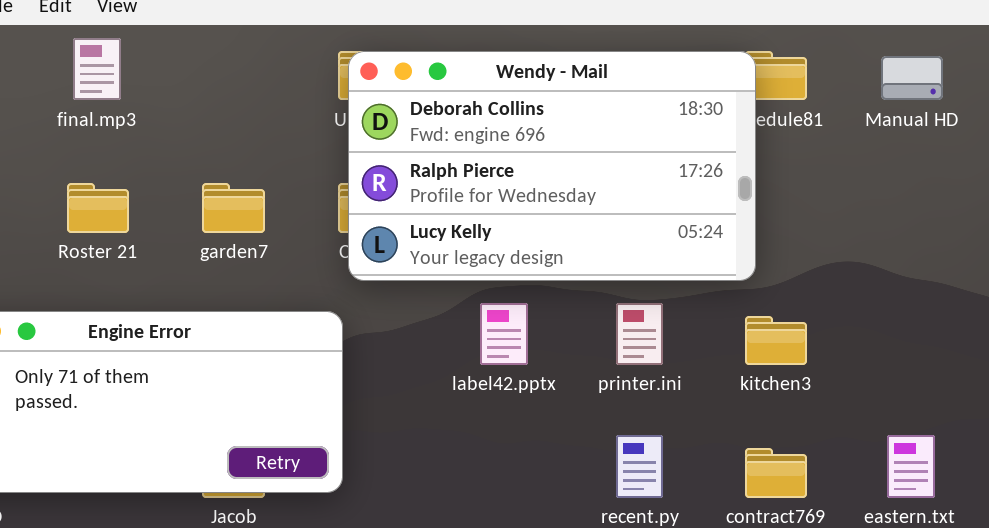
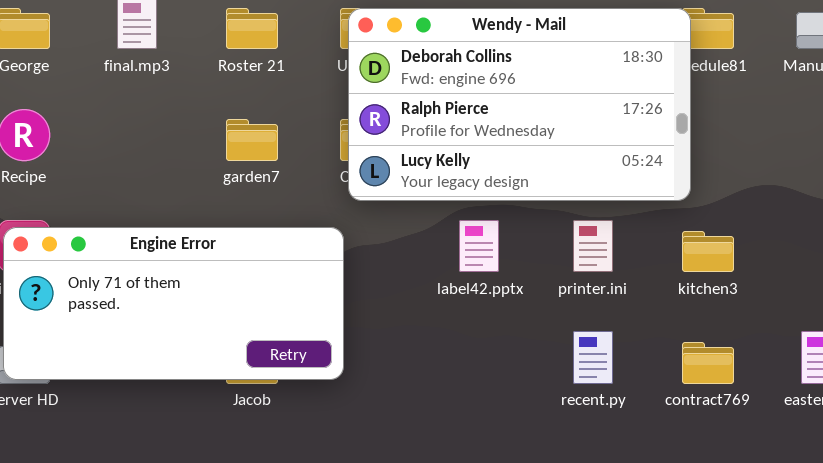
Roster 21: [67,183,129,233] -> [226,8,278,49], moved

